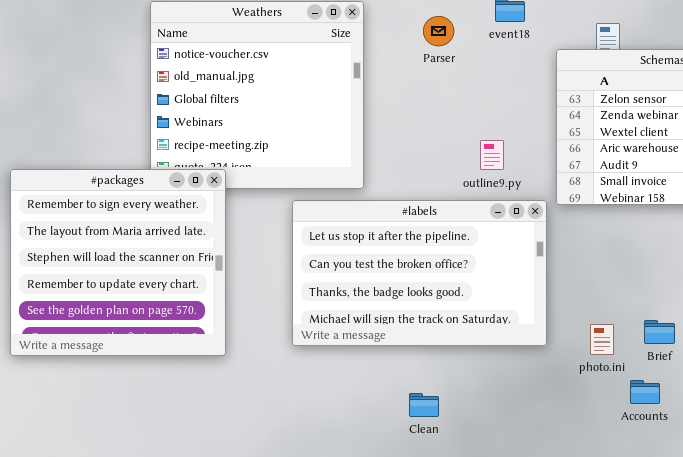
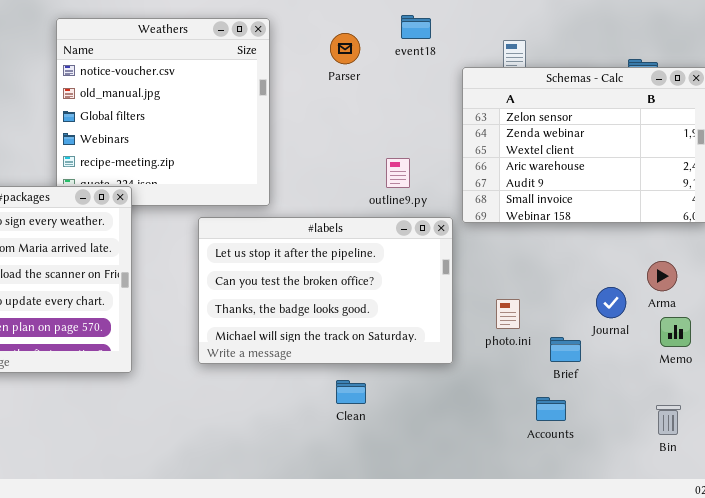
photo.ini: [590,324,614,355] -> [496,299,520,329], moved
Clean: [409,393,439,417] -> [336,380,366,404], moved

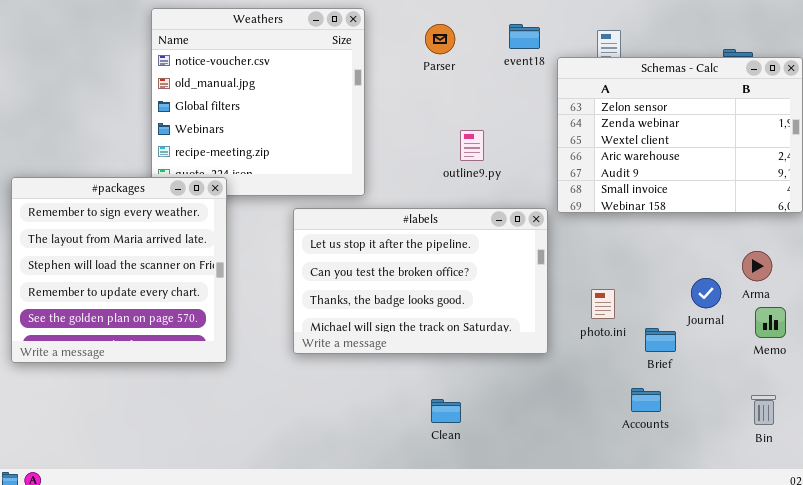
event18: [401,15,431,39] -> [509,24,540,49], moved
outline9.py: [386,158,410,188] -> [460,130,484,161], moved
Clean: [336,380,366,404] -> [431,399,461,423], moved

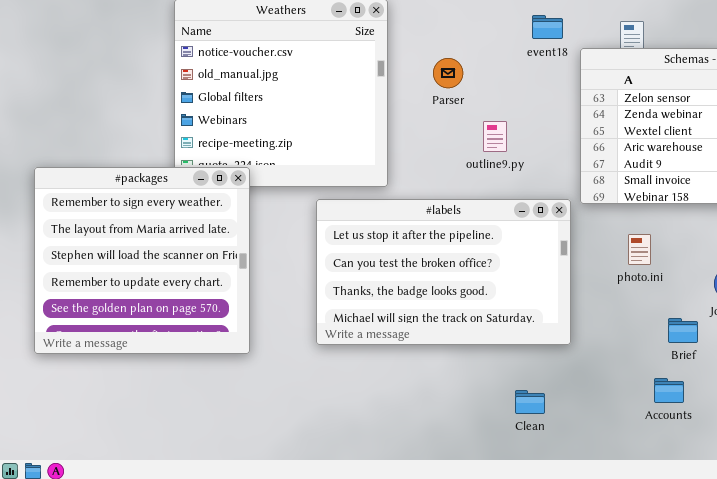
Parser: [425,24,455,54] -> [433,58,463,88], moved
photo.ini: [591,289,615,319] -> [628,234,651,265], moved
Clean: [431,399,461,423] -> [515,390,545,414], moved

